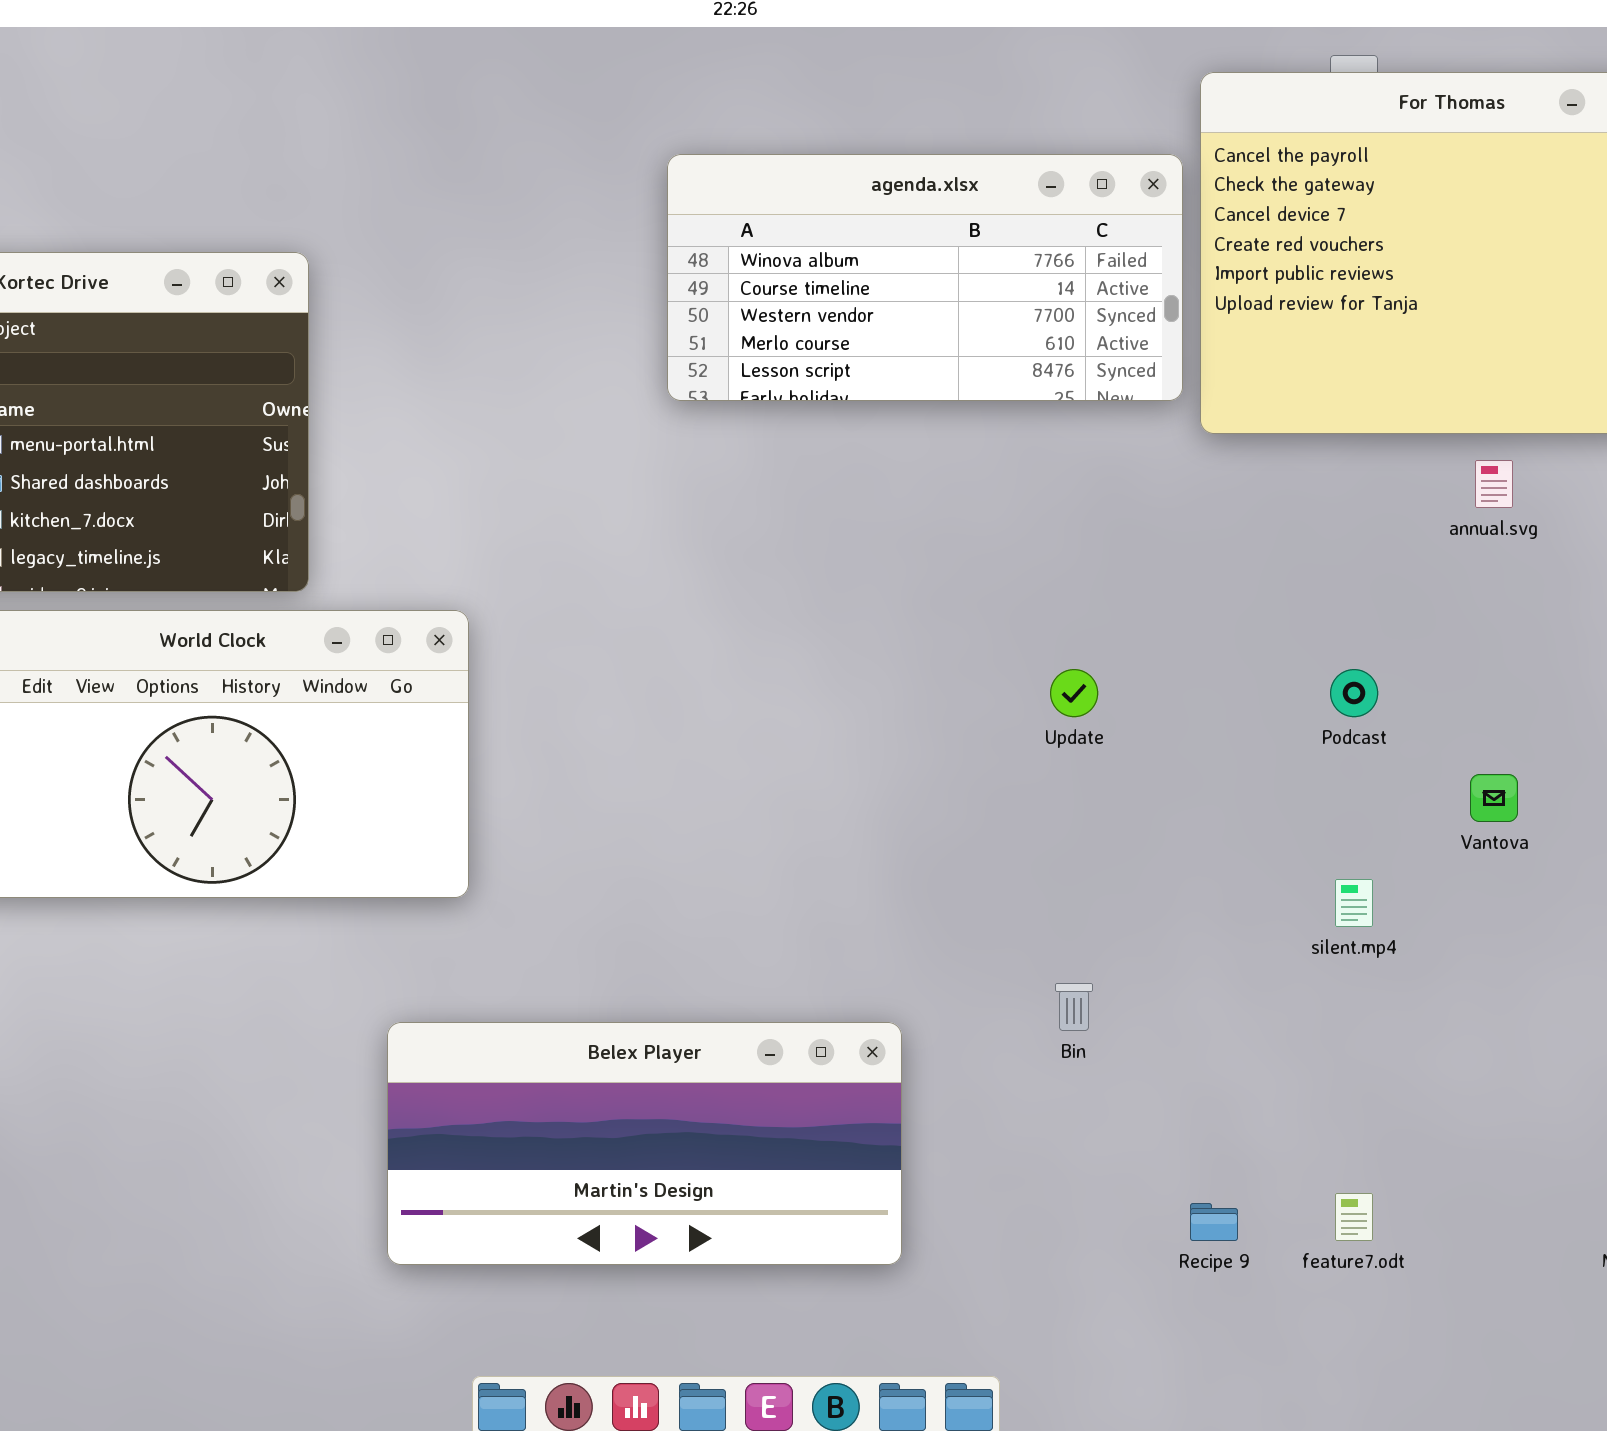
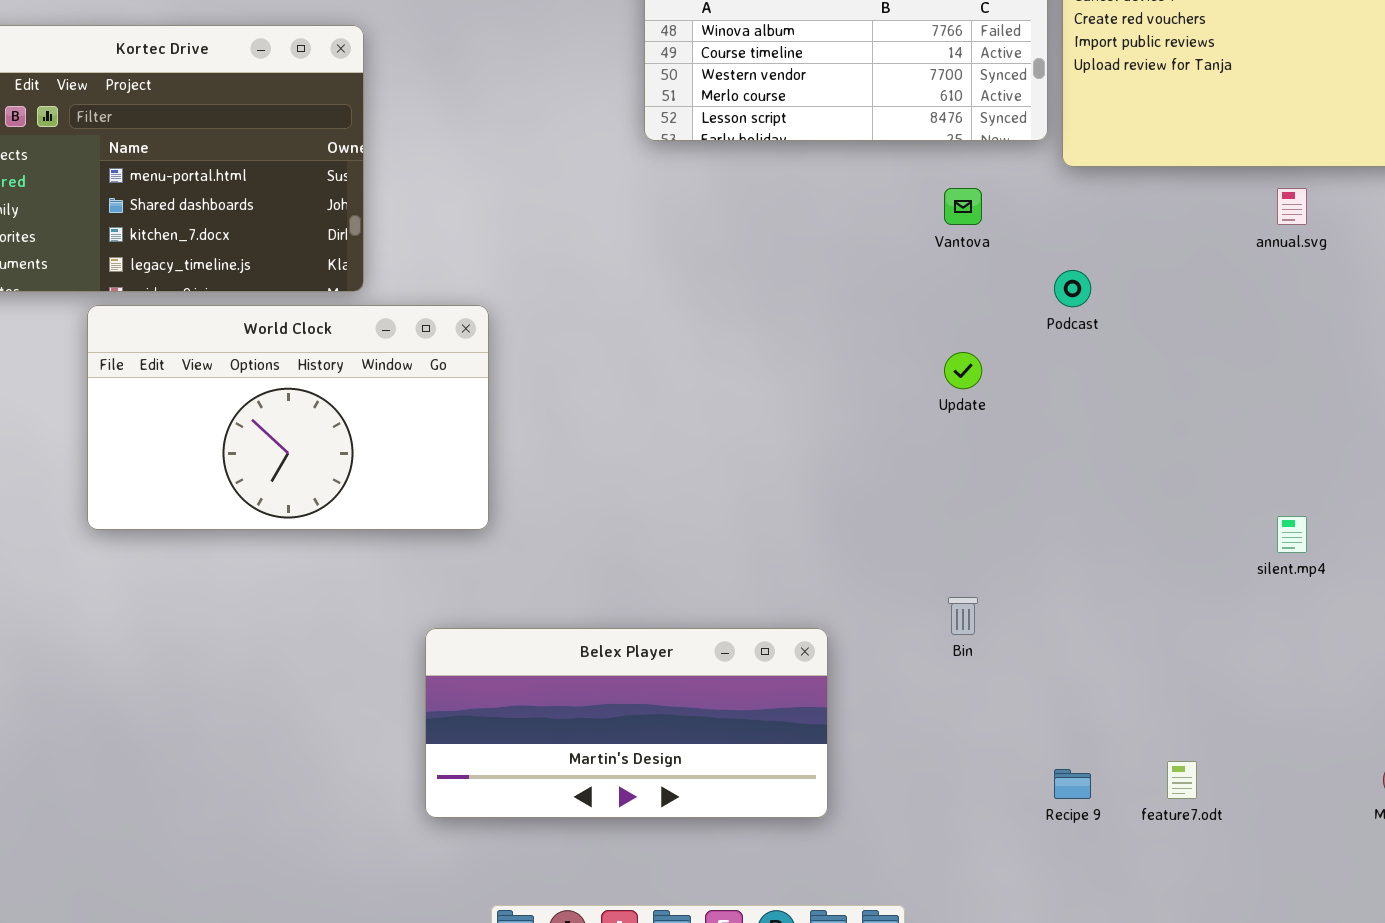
Podcast: [1330,669,1378,717] -> [1054,270,1091,307], moved
Vantova: [1470,774,1518,822] -> [944,188,982,225], moved
silent.mp4: [1335,879,1373,927] -> [1277,516,1307,553], moved

